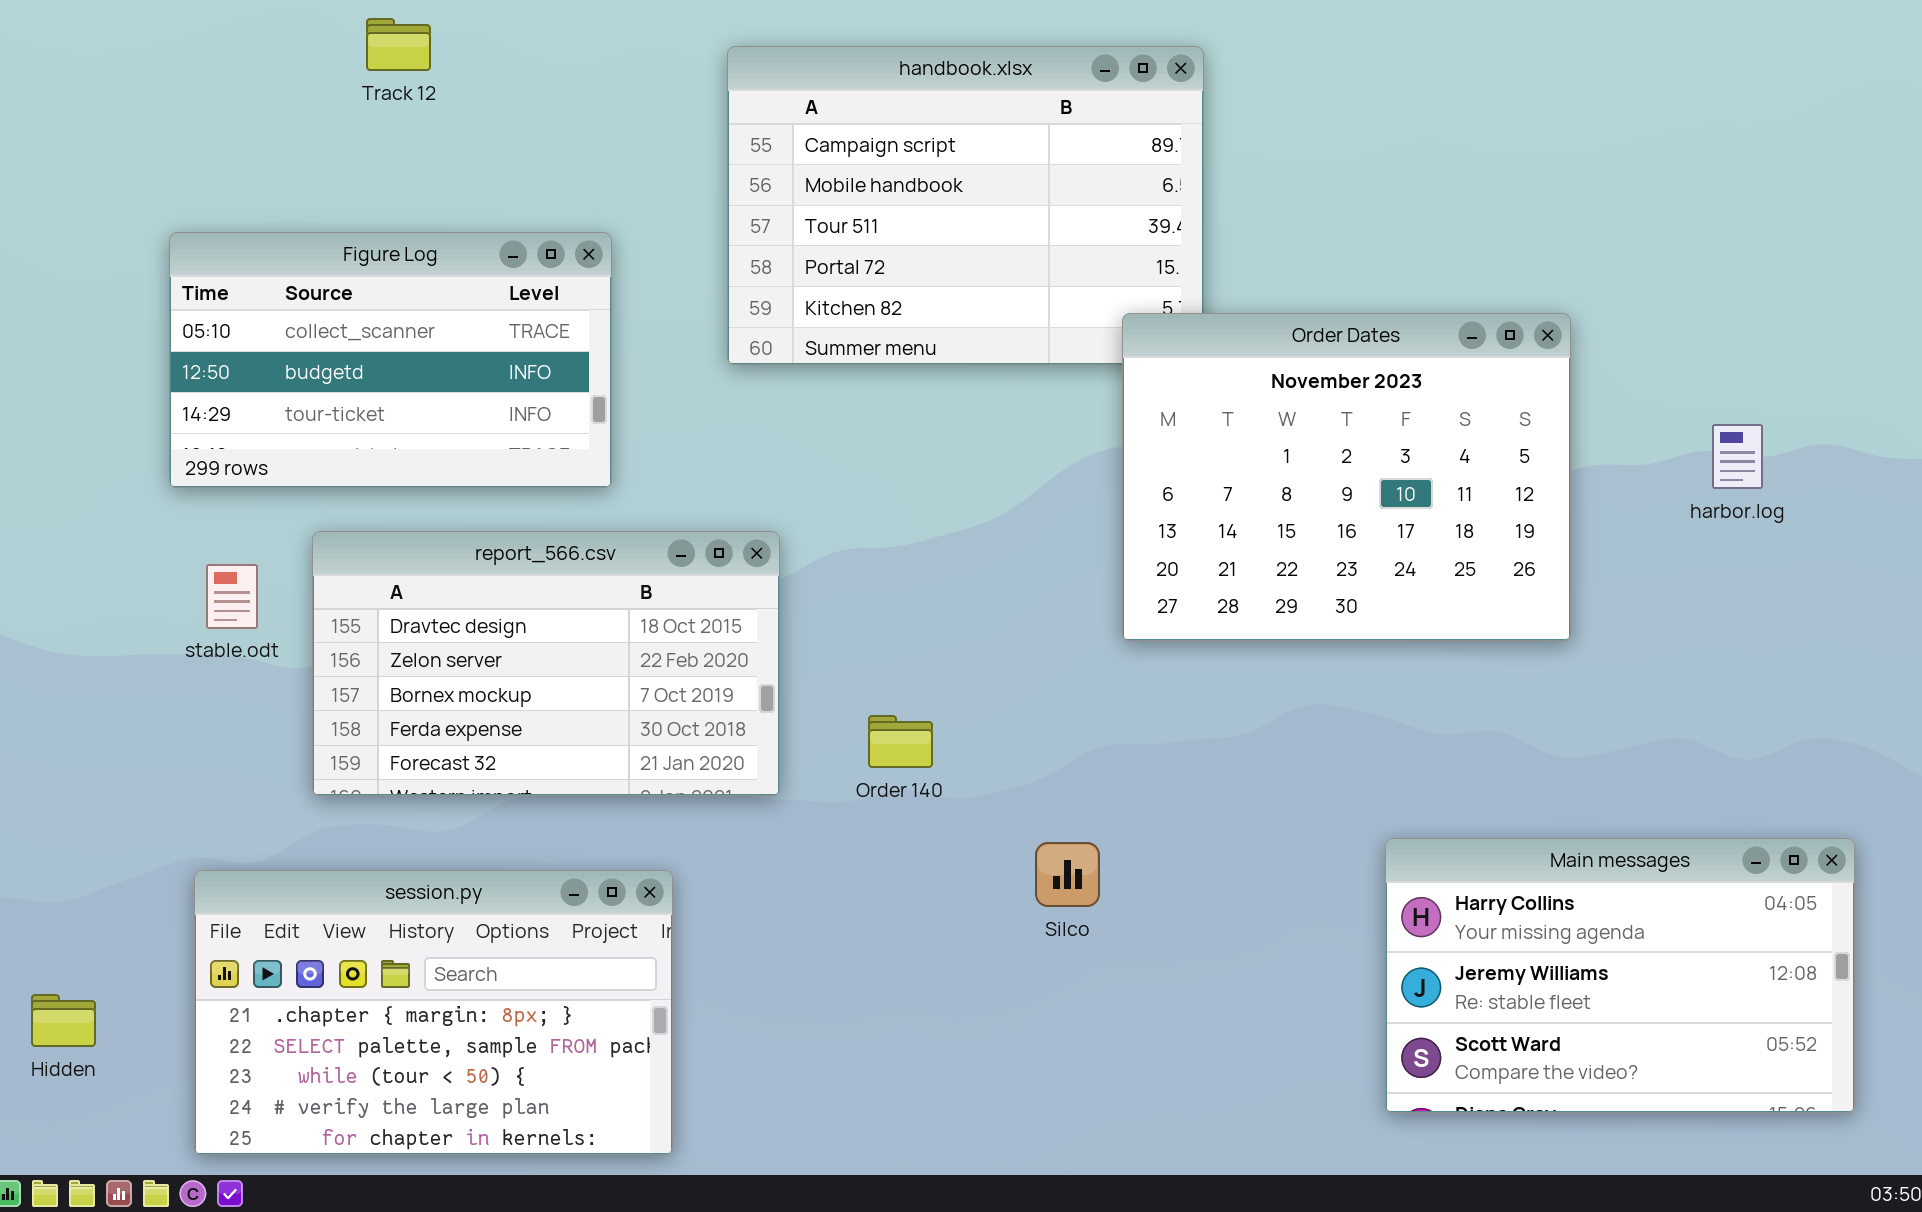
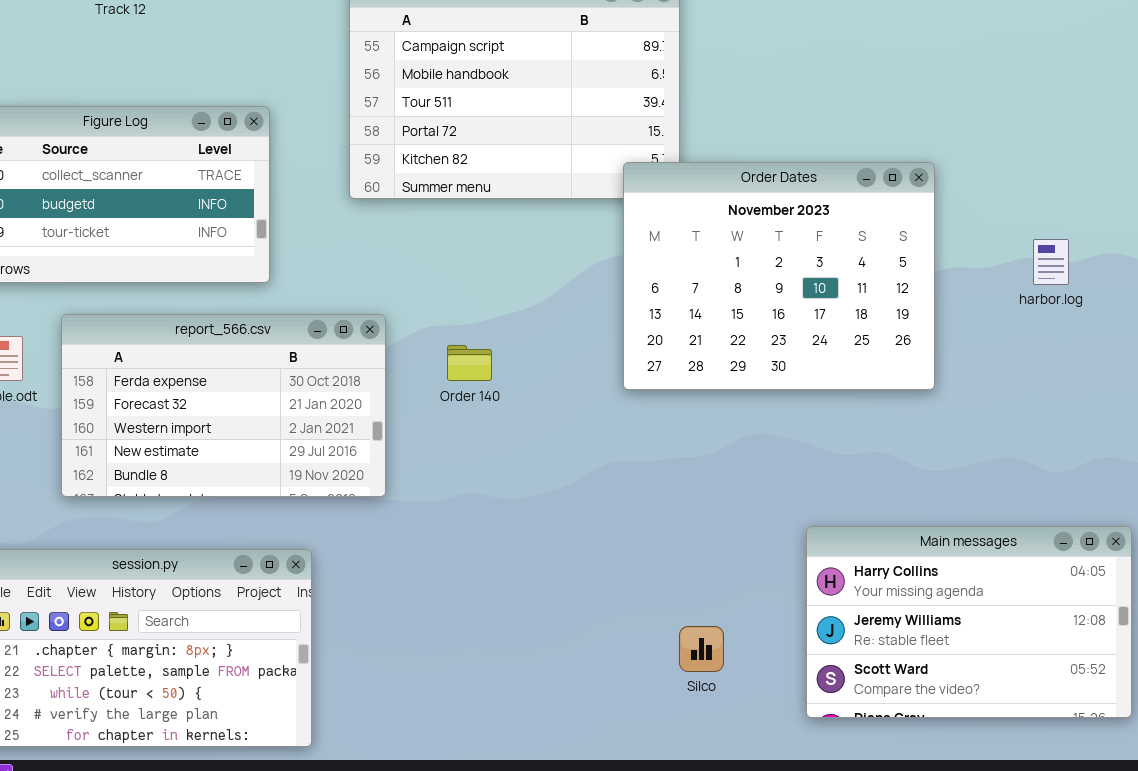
report_566.csv: [312,531,780,796] -> [61,314,386,497], scrolled down 3 rows
Order 140: [868,715,933,768] -> [447,345,492,381], moved
Silco: [1035,842,1100,907] -> [679,626,724,672], moved

